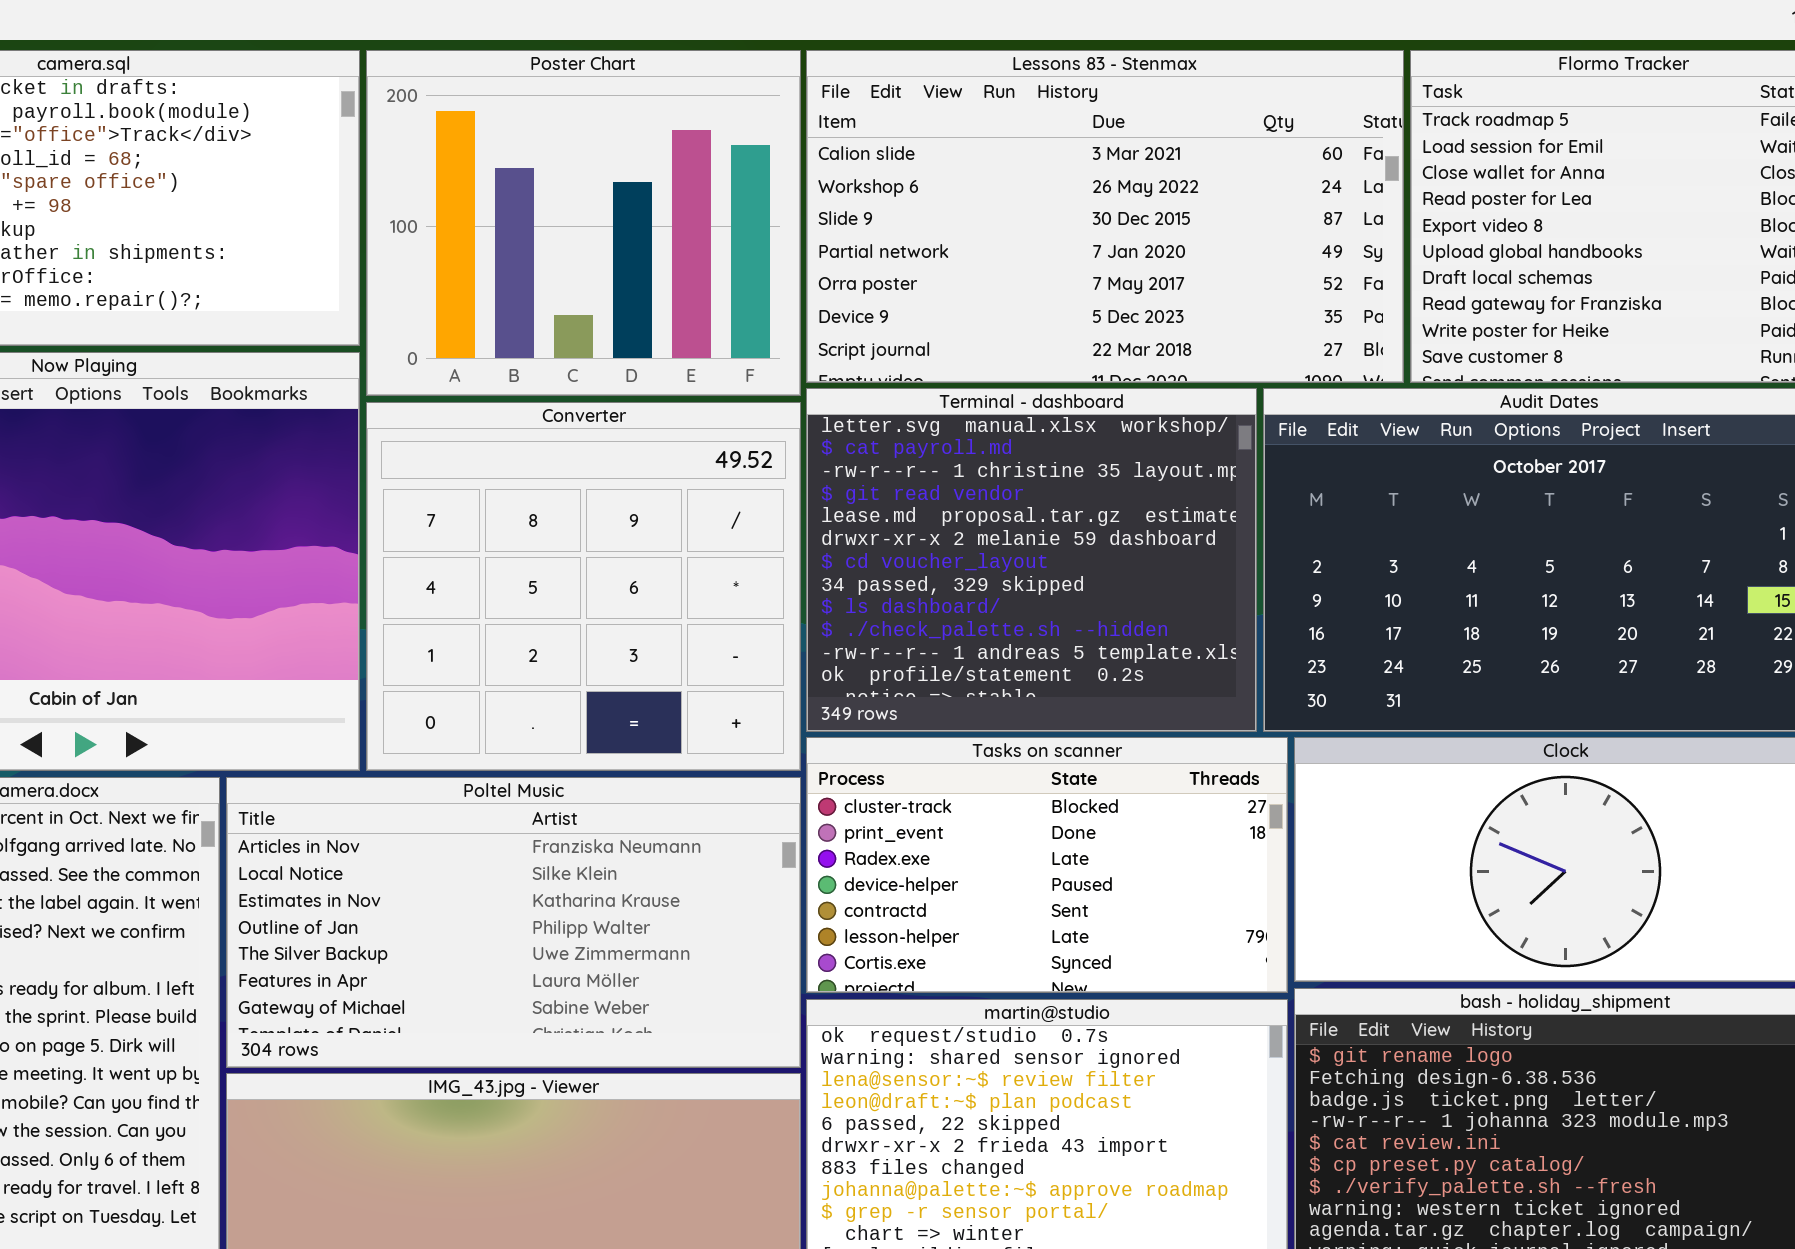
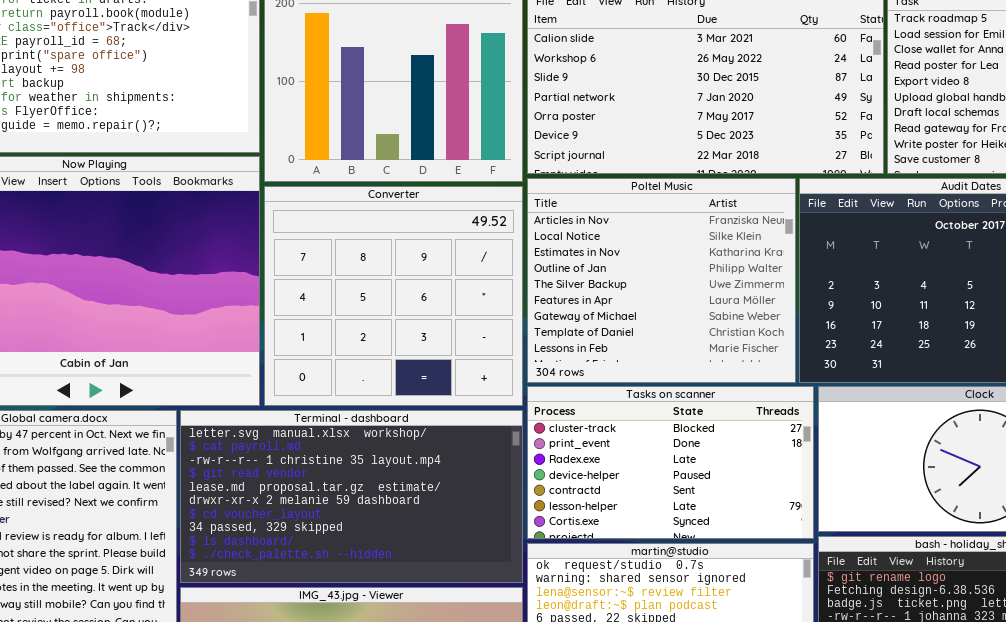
Terminal - dashboard: [806,388,1257,732] -> [180,410,523,583], moved, resized
Poltel Music: [226,777,801,1068] -> [527,178,796,383], moved, resized

